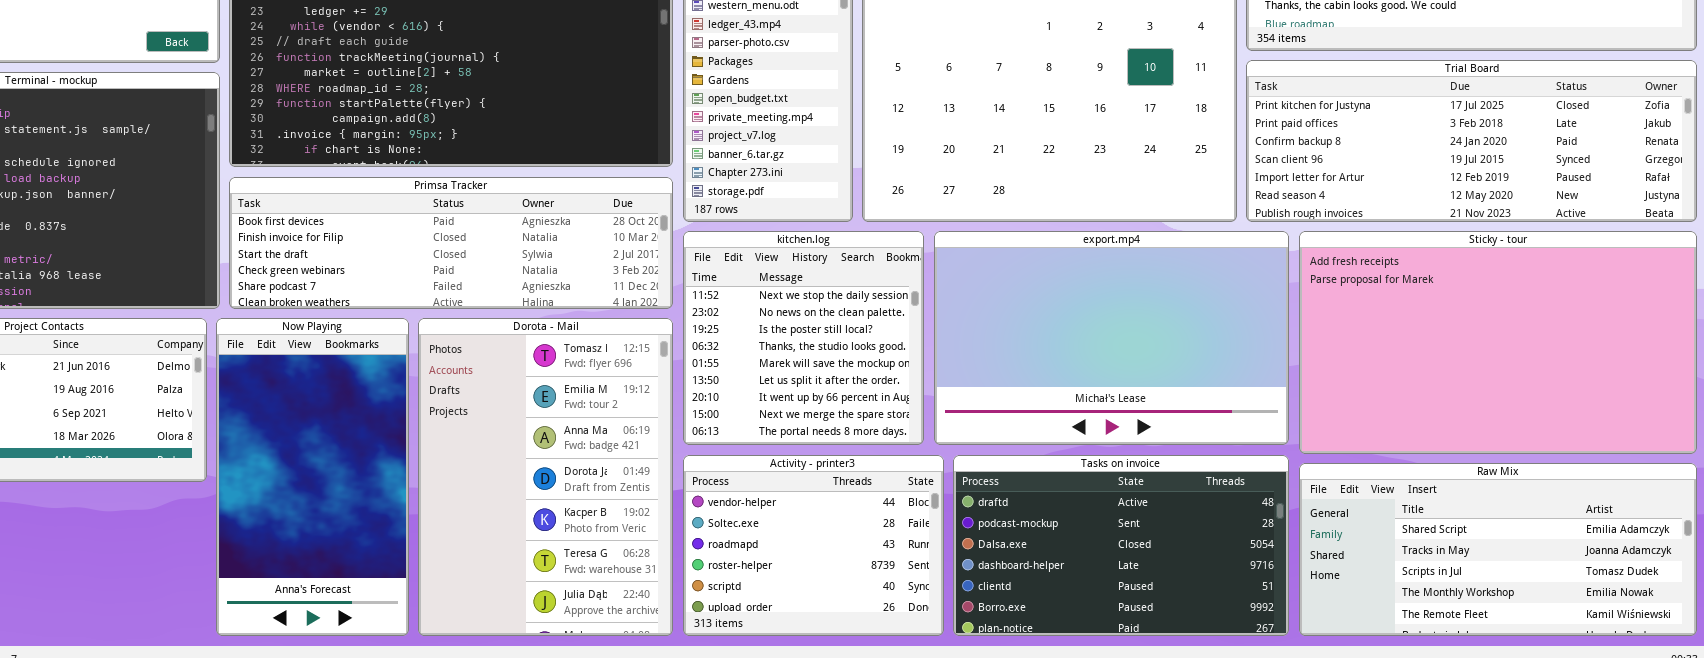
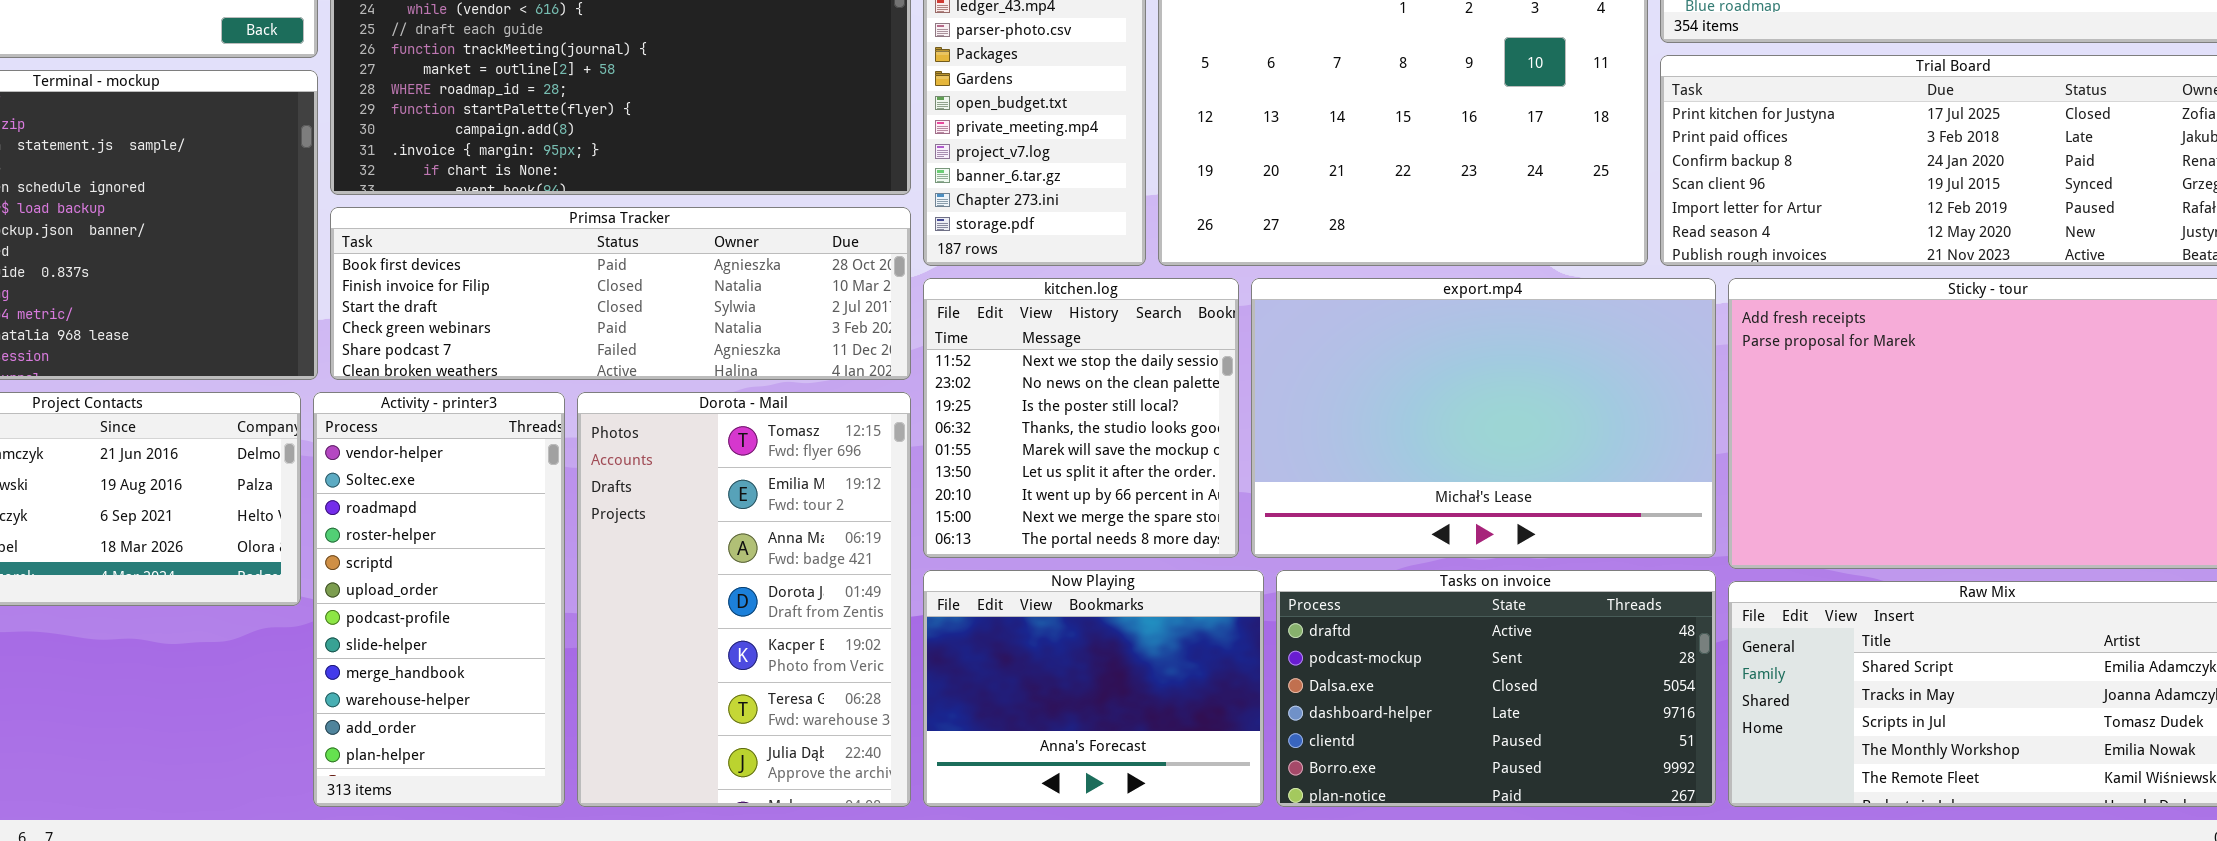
Now Playing: [216,318,409,636] -> [923,570,1264,807], moved, resized
Activity - printer3: [683,455,944,636] -> [313,392,565,807], moved, resized

